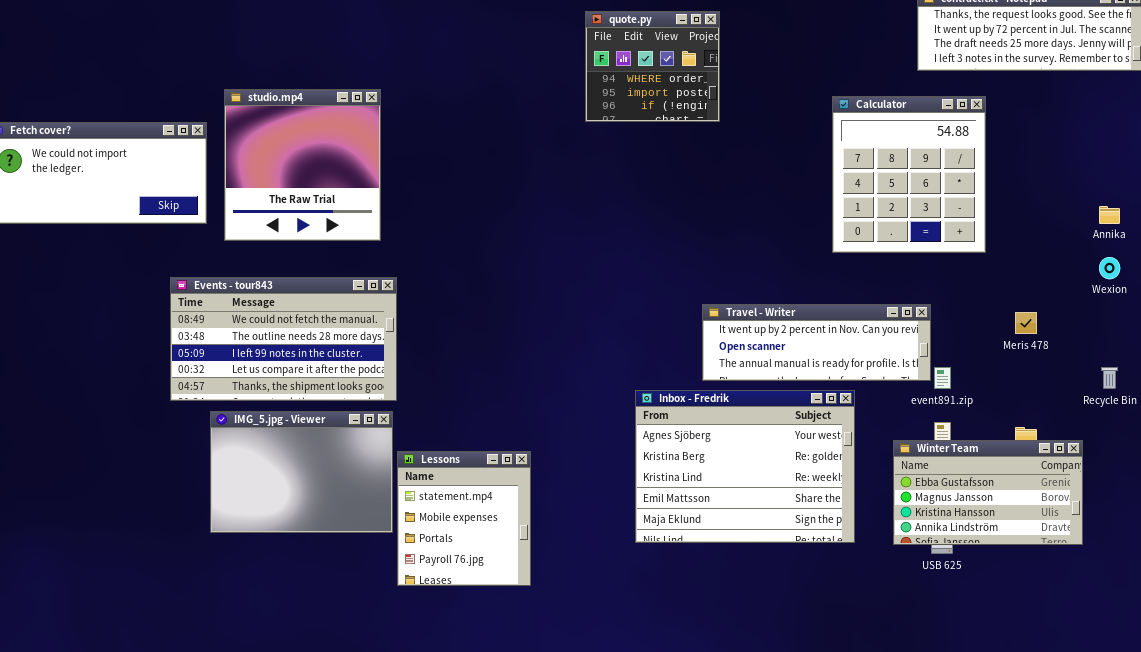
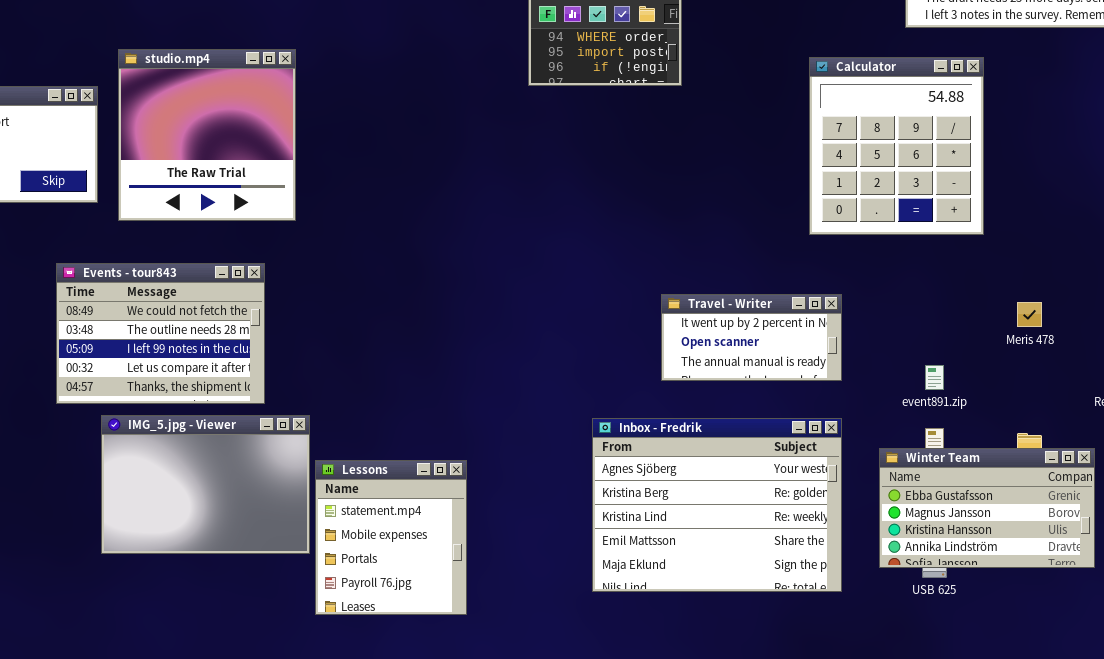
Events - tour843: [170,277,397,401] -> [56,263,265,404], resized
Travel - Writer: [702,304,931,381] -> [661,294,842,381], resized
Inbox - Fredrik: [635,390,855,543] -> [592,418,842,592], moved

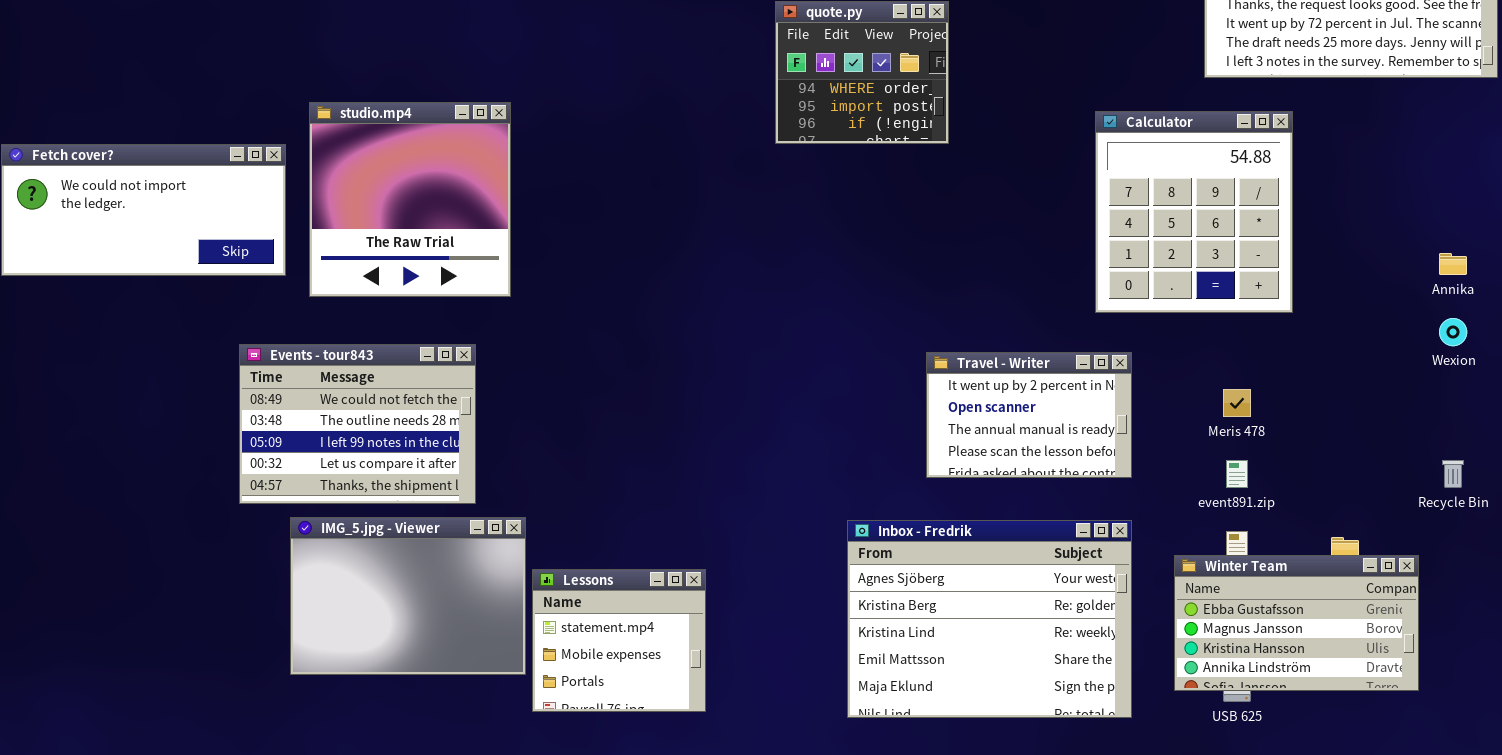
Travel - Writer: [661,294,842,381] -> [926,352,1132,478], resized
Meris 478: [1017,302,1042,327] -> [1223,389,1251,417], moved
Lessons: [315,460,467,615] -> [532,569,706,712], resized

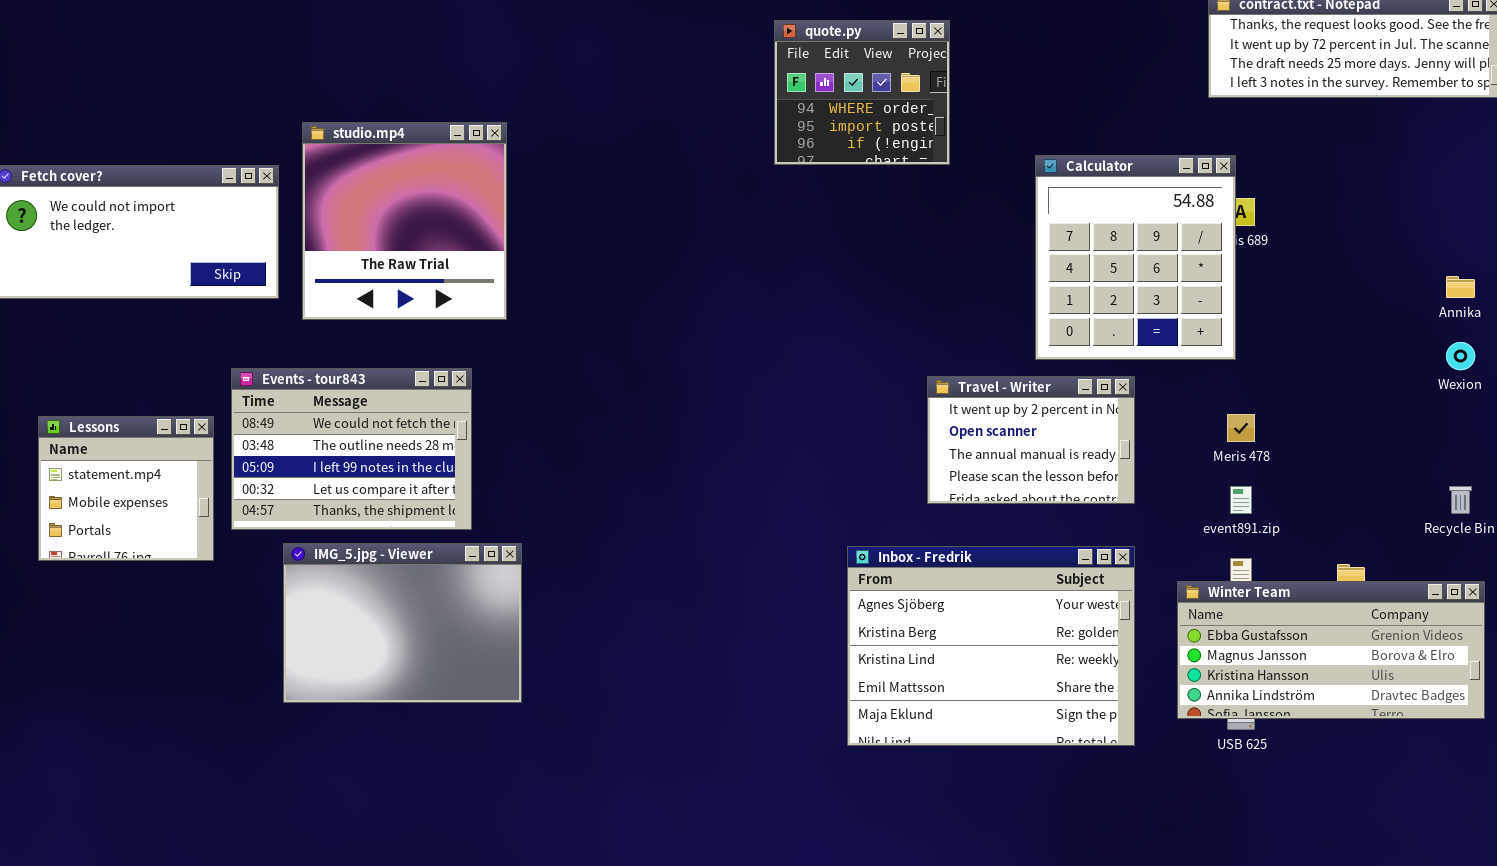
Calculator: [1095,111,1293,313] -> [1035,155,1236,360], moved
Winter Team: [1174,555,1419,691] -> [1177,581,1485,719], resized
Lessons: [532,569,706,712] -> [38,416,214,561], moved

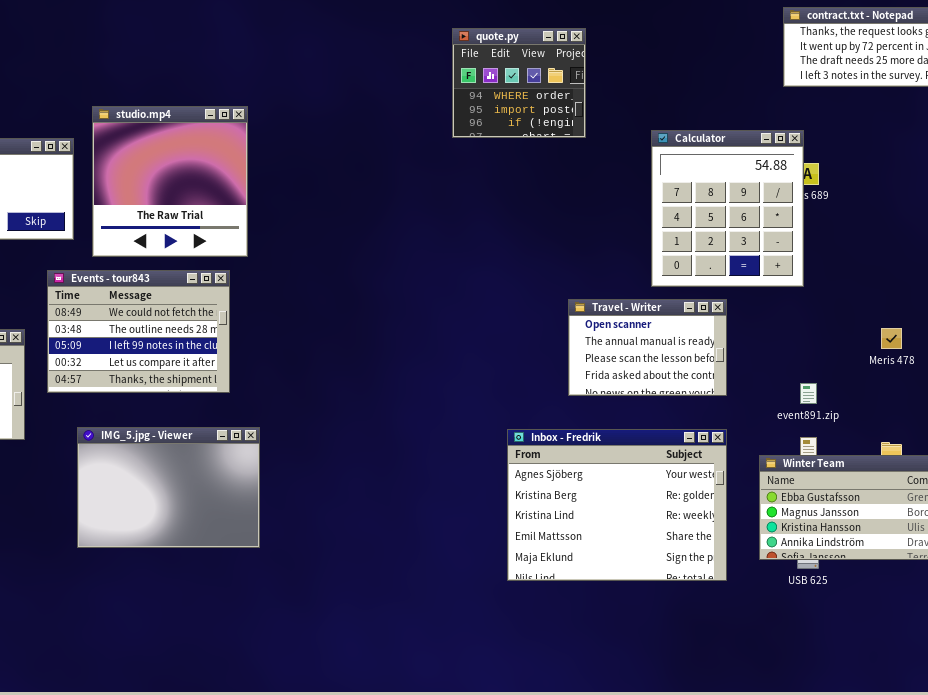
Events - tour843: [231,368,472,530] -> [47,270,230,393], moved
Travel - Writer: [927,376,1135,504] -> [568,299,727,396], scrolled down 1 row
Meris 478: [1227,414,1255,442] -> [881,328,902,349], moved

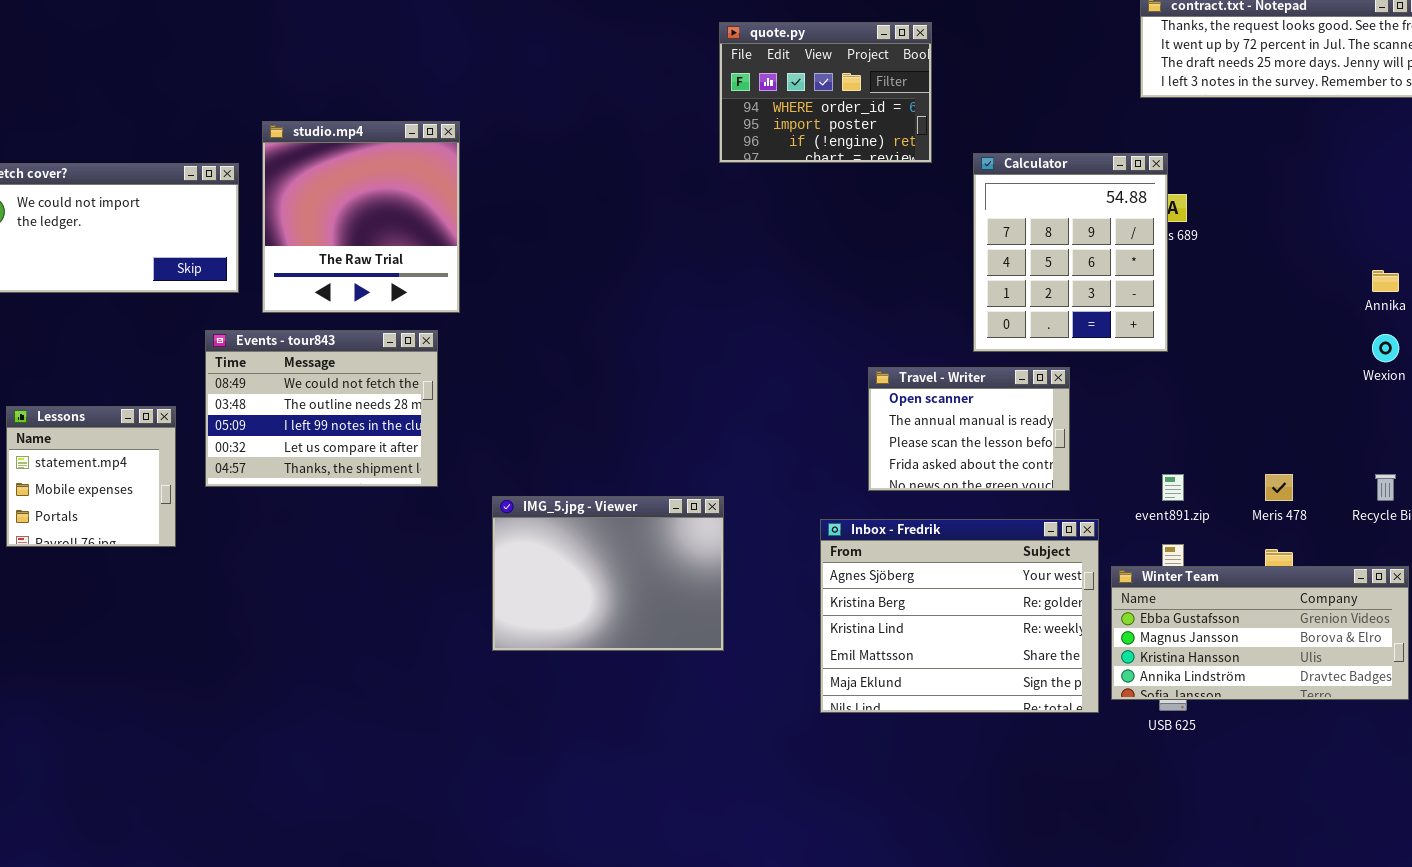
quote.py: [452,28,586,138] -> [719,22,932,163], resized
Meris 478: [881,328,902,349] -> [1265,474,1293,501], moved
IMG_5.jpg - Viewer: [77,427,260,548] -> [492,496,724,651], moved
Inbox - Fredrik: [507,429,727,581] -> [820,519,1099,713], moved

